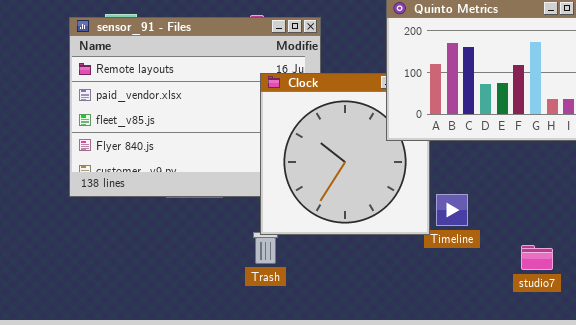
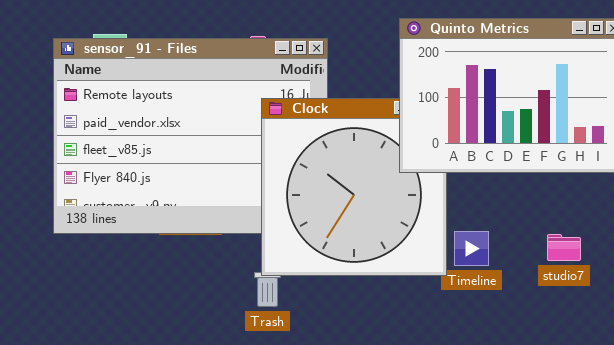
studio7: [521,245,553,270] -> [547,234,581,261], moved

